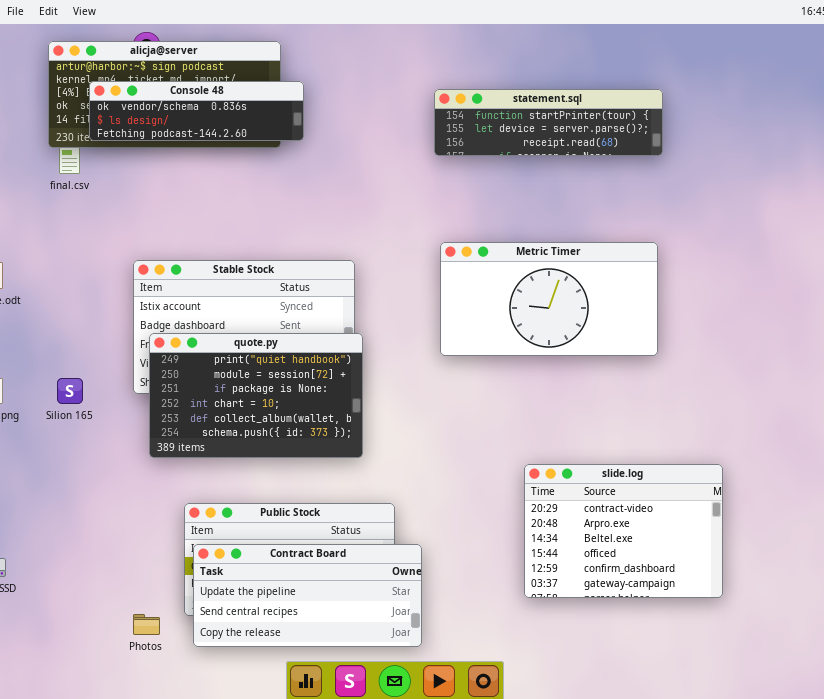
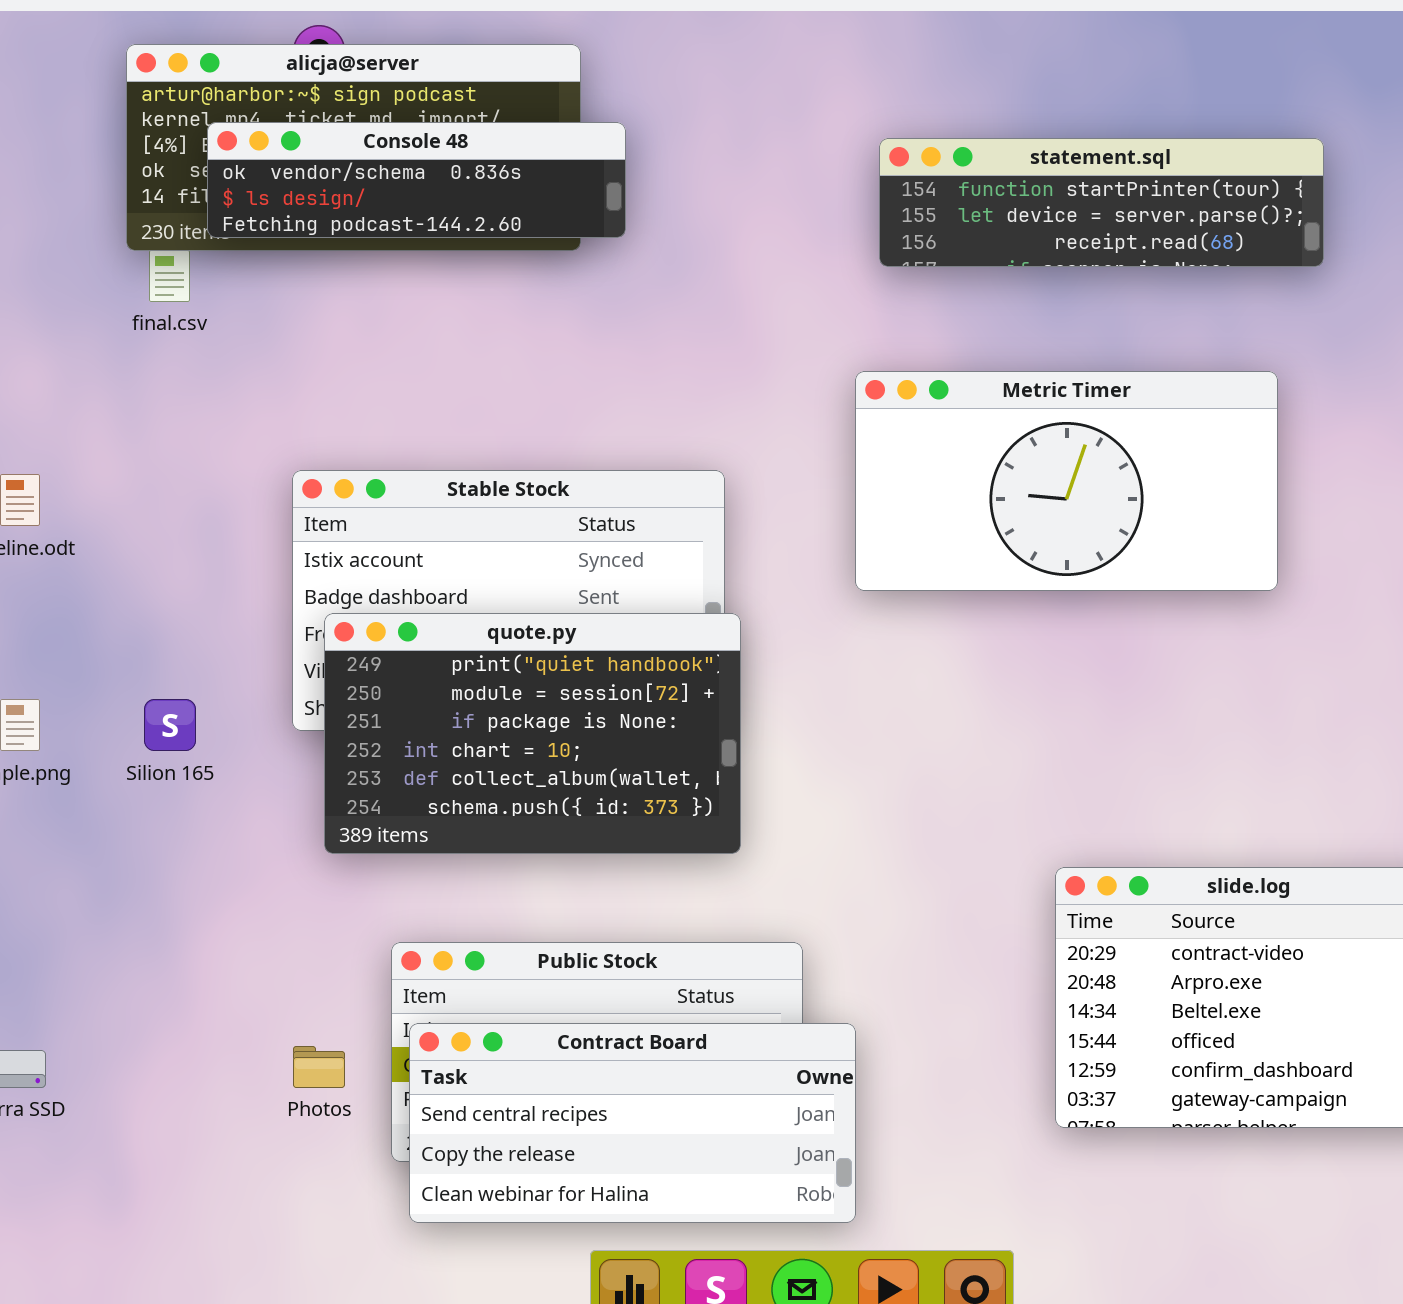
Metric Timer: [440,242,658,356] -> [855,371,1278,591], moved
Contract Board: [193,544,422,647] -> [409,1023,856,1223], scrolled down 1 row
Photos: [133,614,160,635] -> [293,1046,345,1088], moved

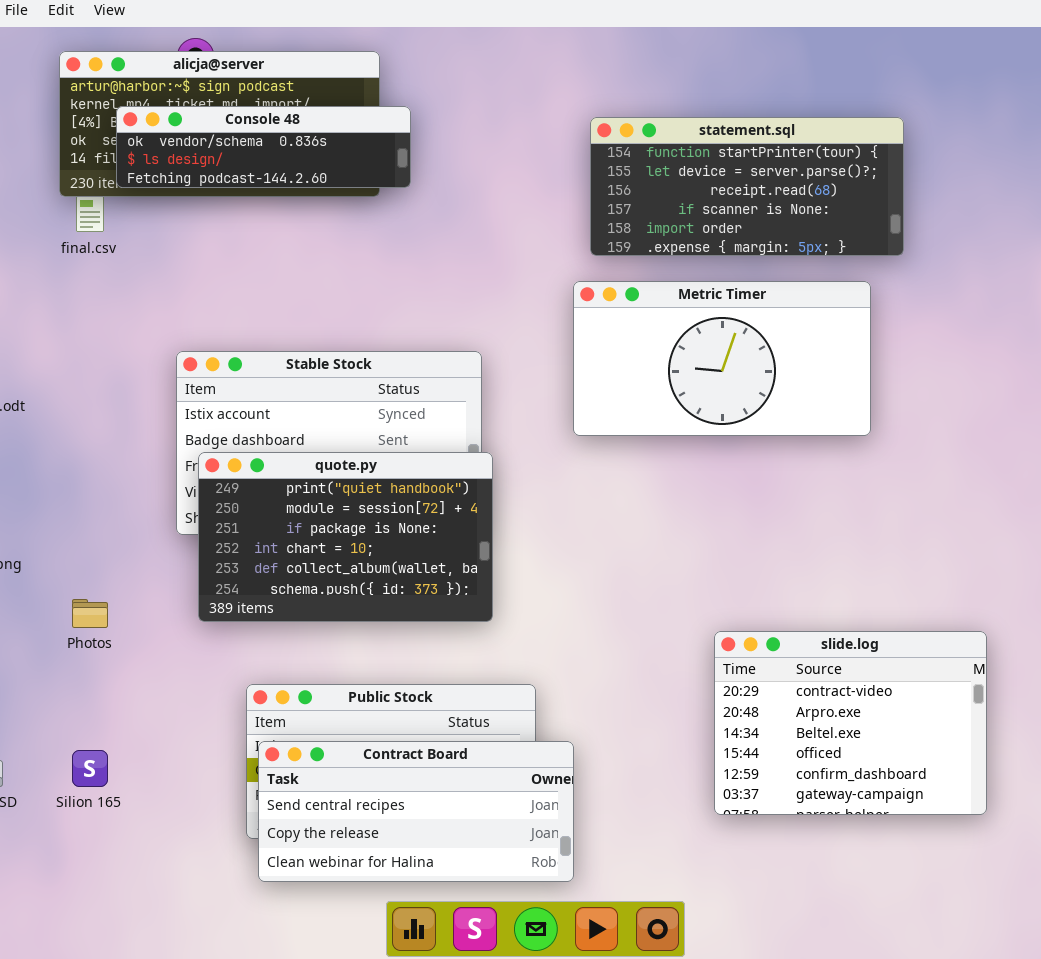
statement.sql: [879,138,1324,267] -> [590,117,904,256], resized
Silion 165: [144,699,196,751] -> [72,750,108,787], moved
Photos: [293,1046,345,1088] -> [72,599,108,628], moved

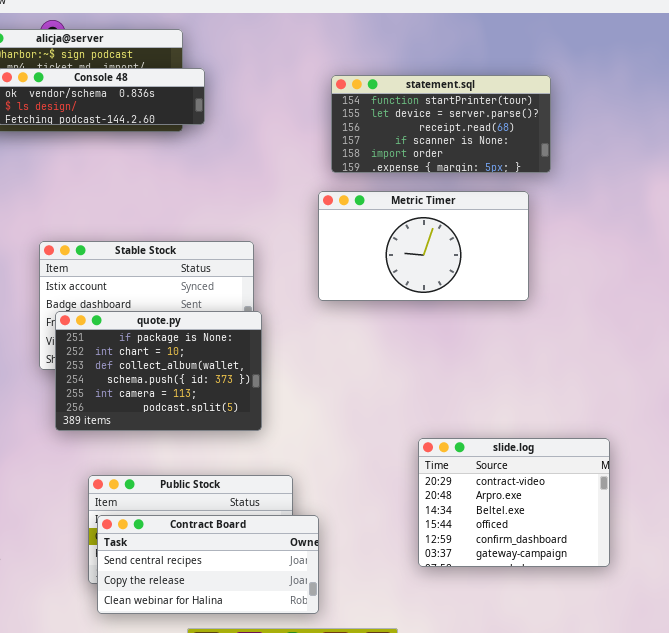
quote.py: [198,452,493,622] -> [55,311,262,431], scrolled down 2 rows

